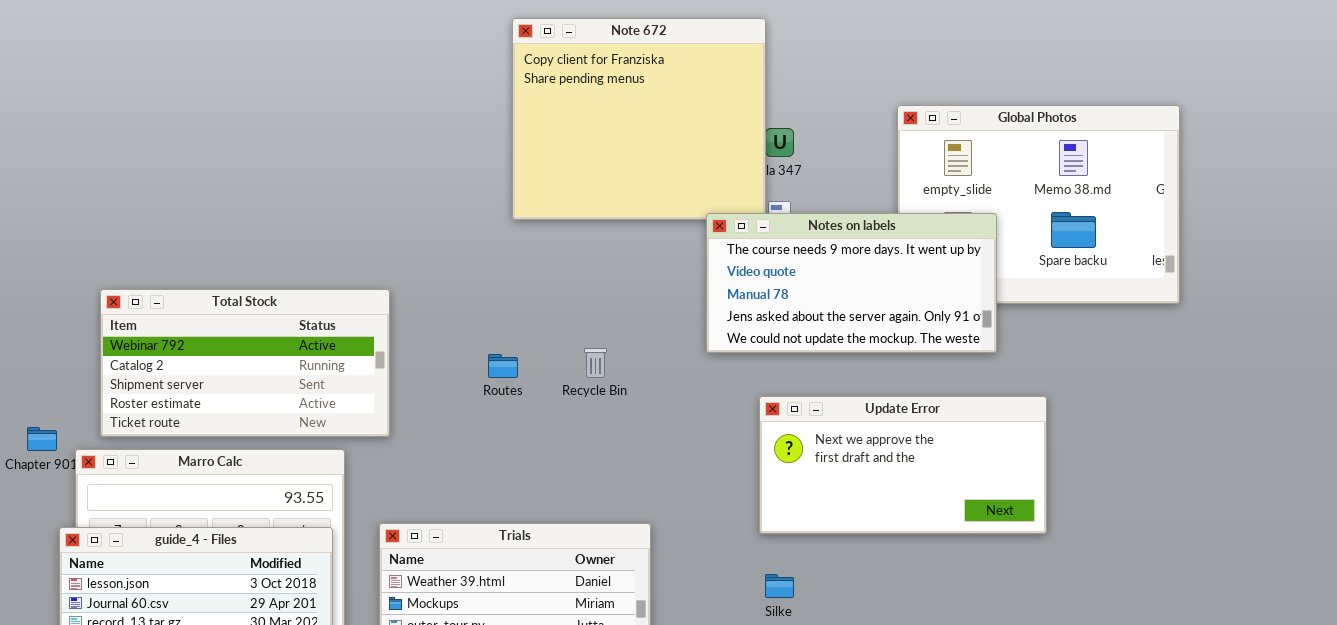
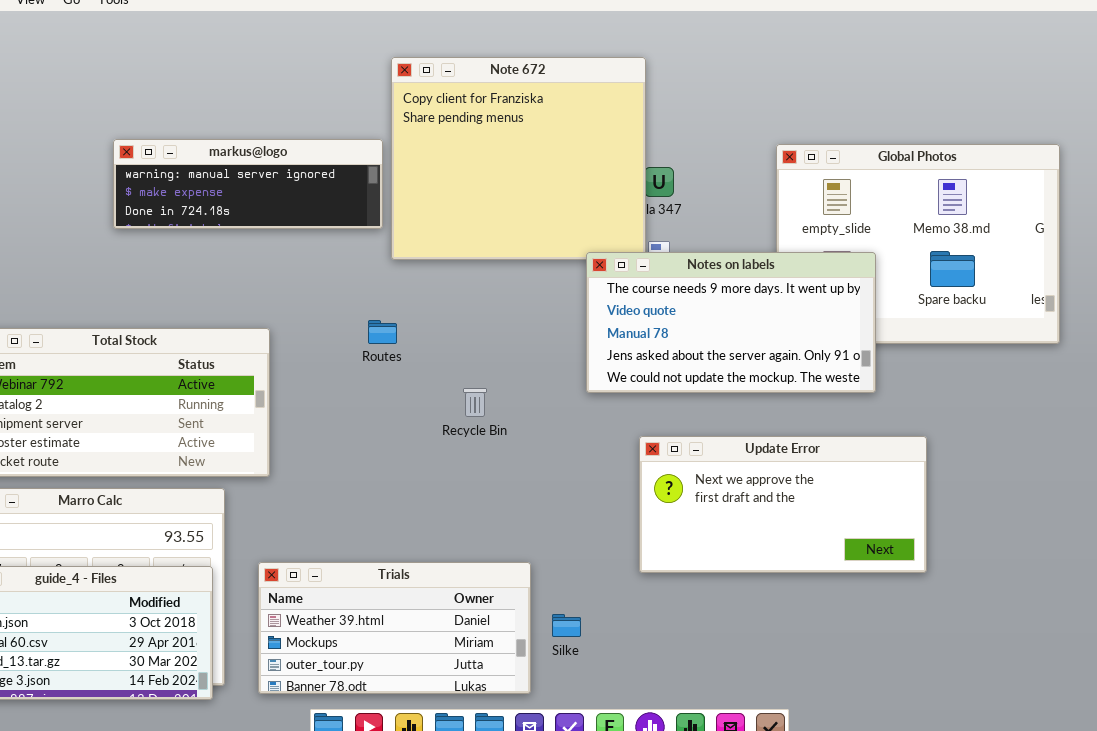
markus@logo: none -> [113,139,383,229], opened
Routes: [488,354,518,378] -> [368,320,397,344], moved
Silke: [765,574,794,598] -> [552,614,581,637], moved

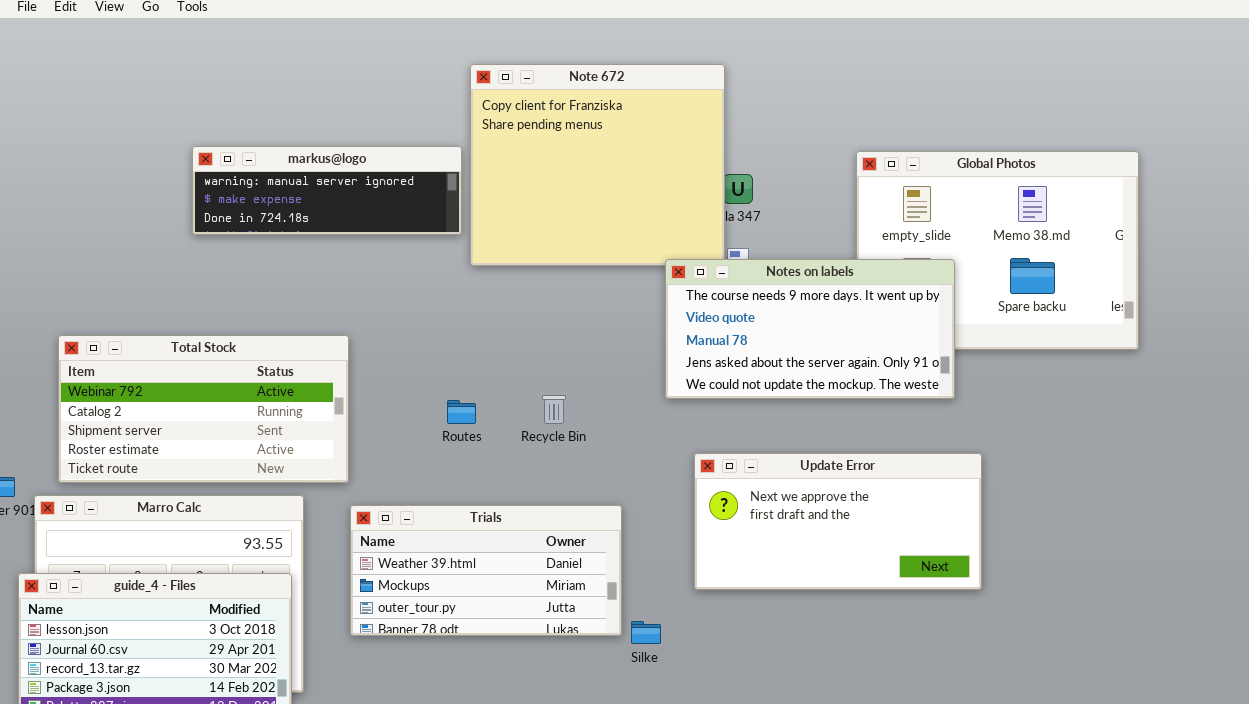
Routes: [368,320,397,344] -> [447,400,476,424], moved
Update Error: [639,436,927,573] -> [694,453,982,590], moved
Trials: [258,562,531,694] -> [350,505,622,636], moved

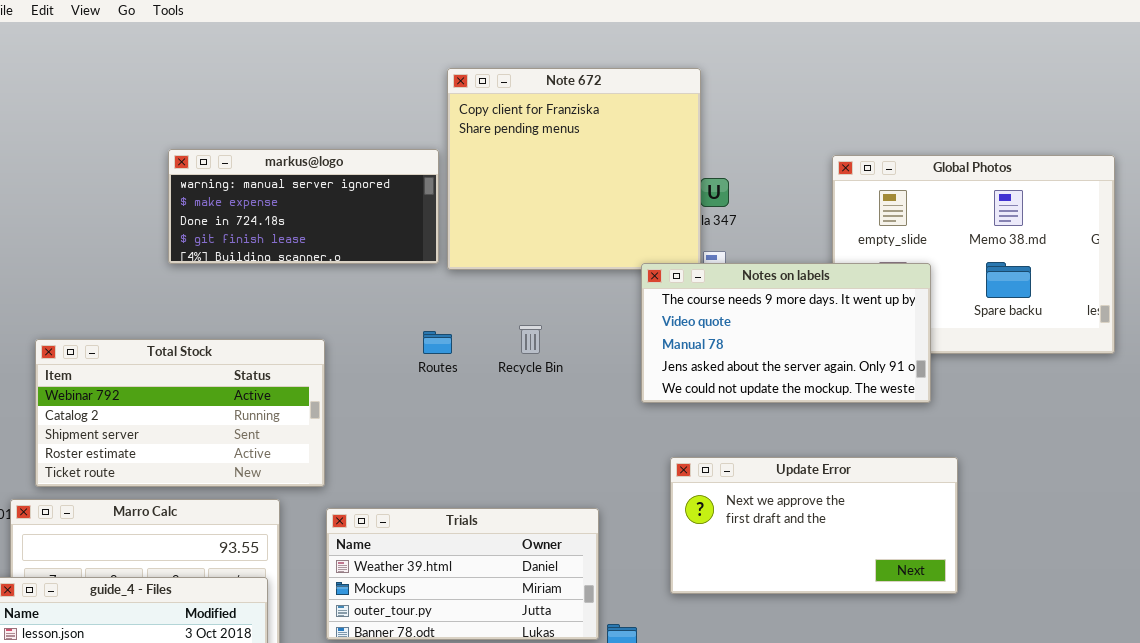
markus@logo: [192,146,462,235] -> [168,149,439,264], resized
Recycle Bin: [542,395,566,424] -> [519,325,542,354], moved
Routes: [447,400,476,424] -> [423,331,452,354], moved

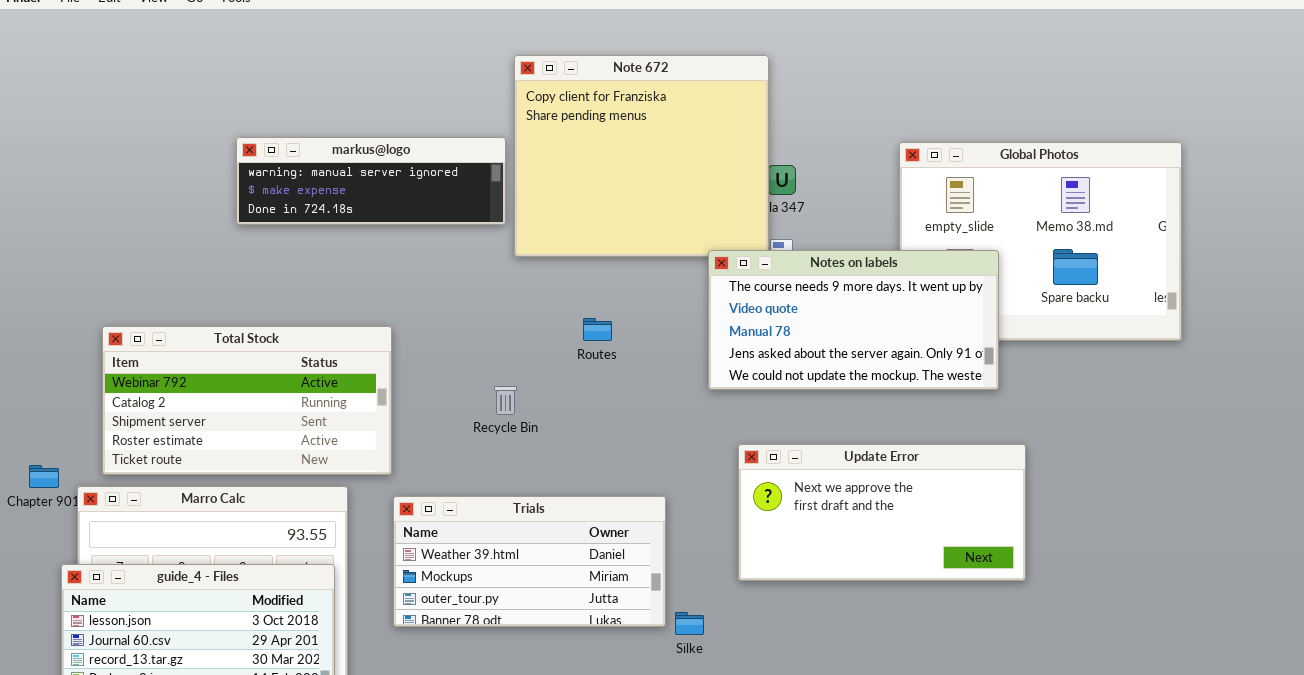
markus@logo: [168,149,439,264] -> [236,137,506,225], resized
Recycle Bin: [519,325,542,354] -> [494,386,517,415], moved
Routes: [423,331,452,354] -> [583,318,612,341], moved

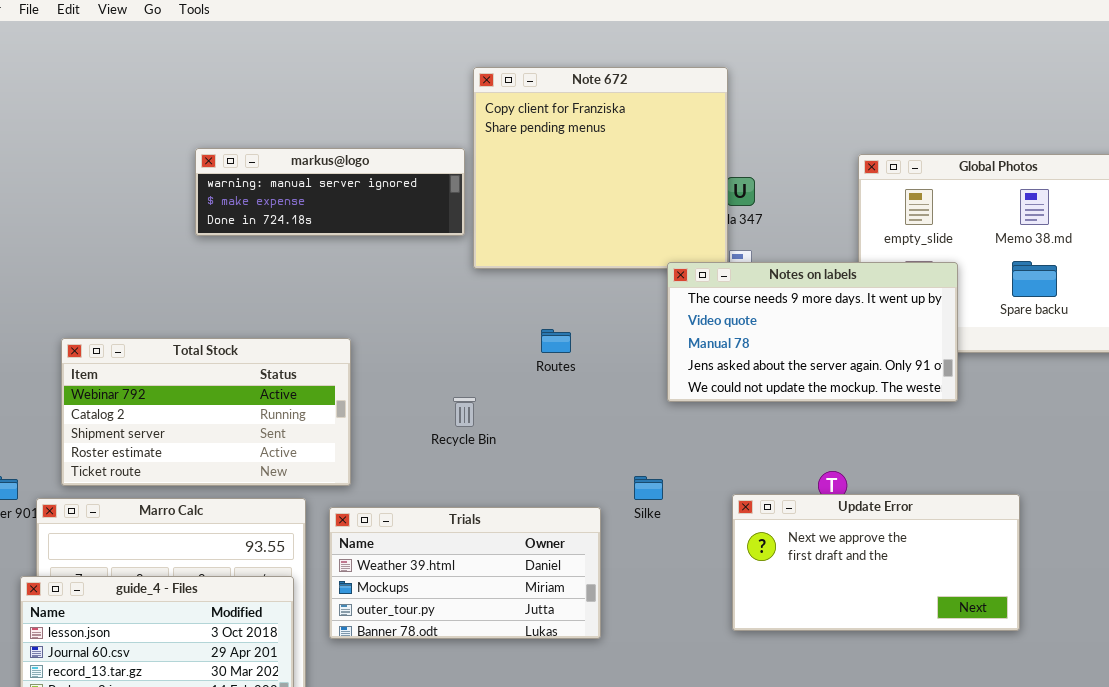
Update Error: [738,444,1026,581] -> [732,494,1020,631], moved
Trials: [393,496,666,627] -> [329,507,601,639], moved
Silke: [675,612,704,635] -> [634,476,663,500], moved

